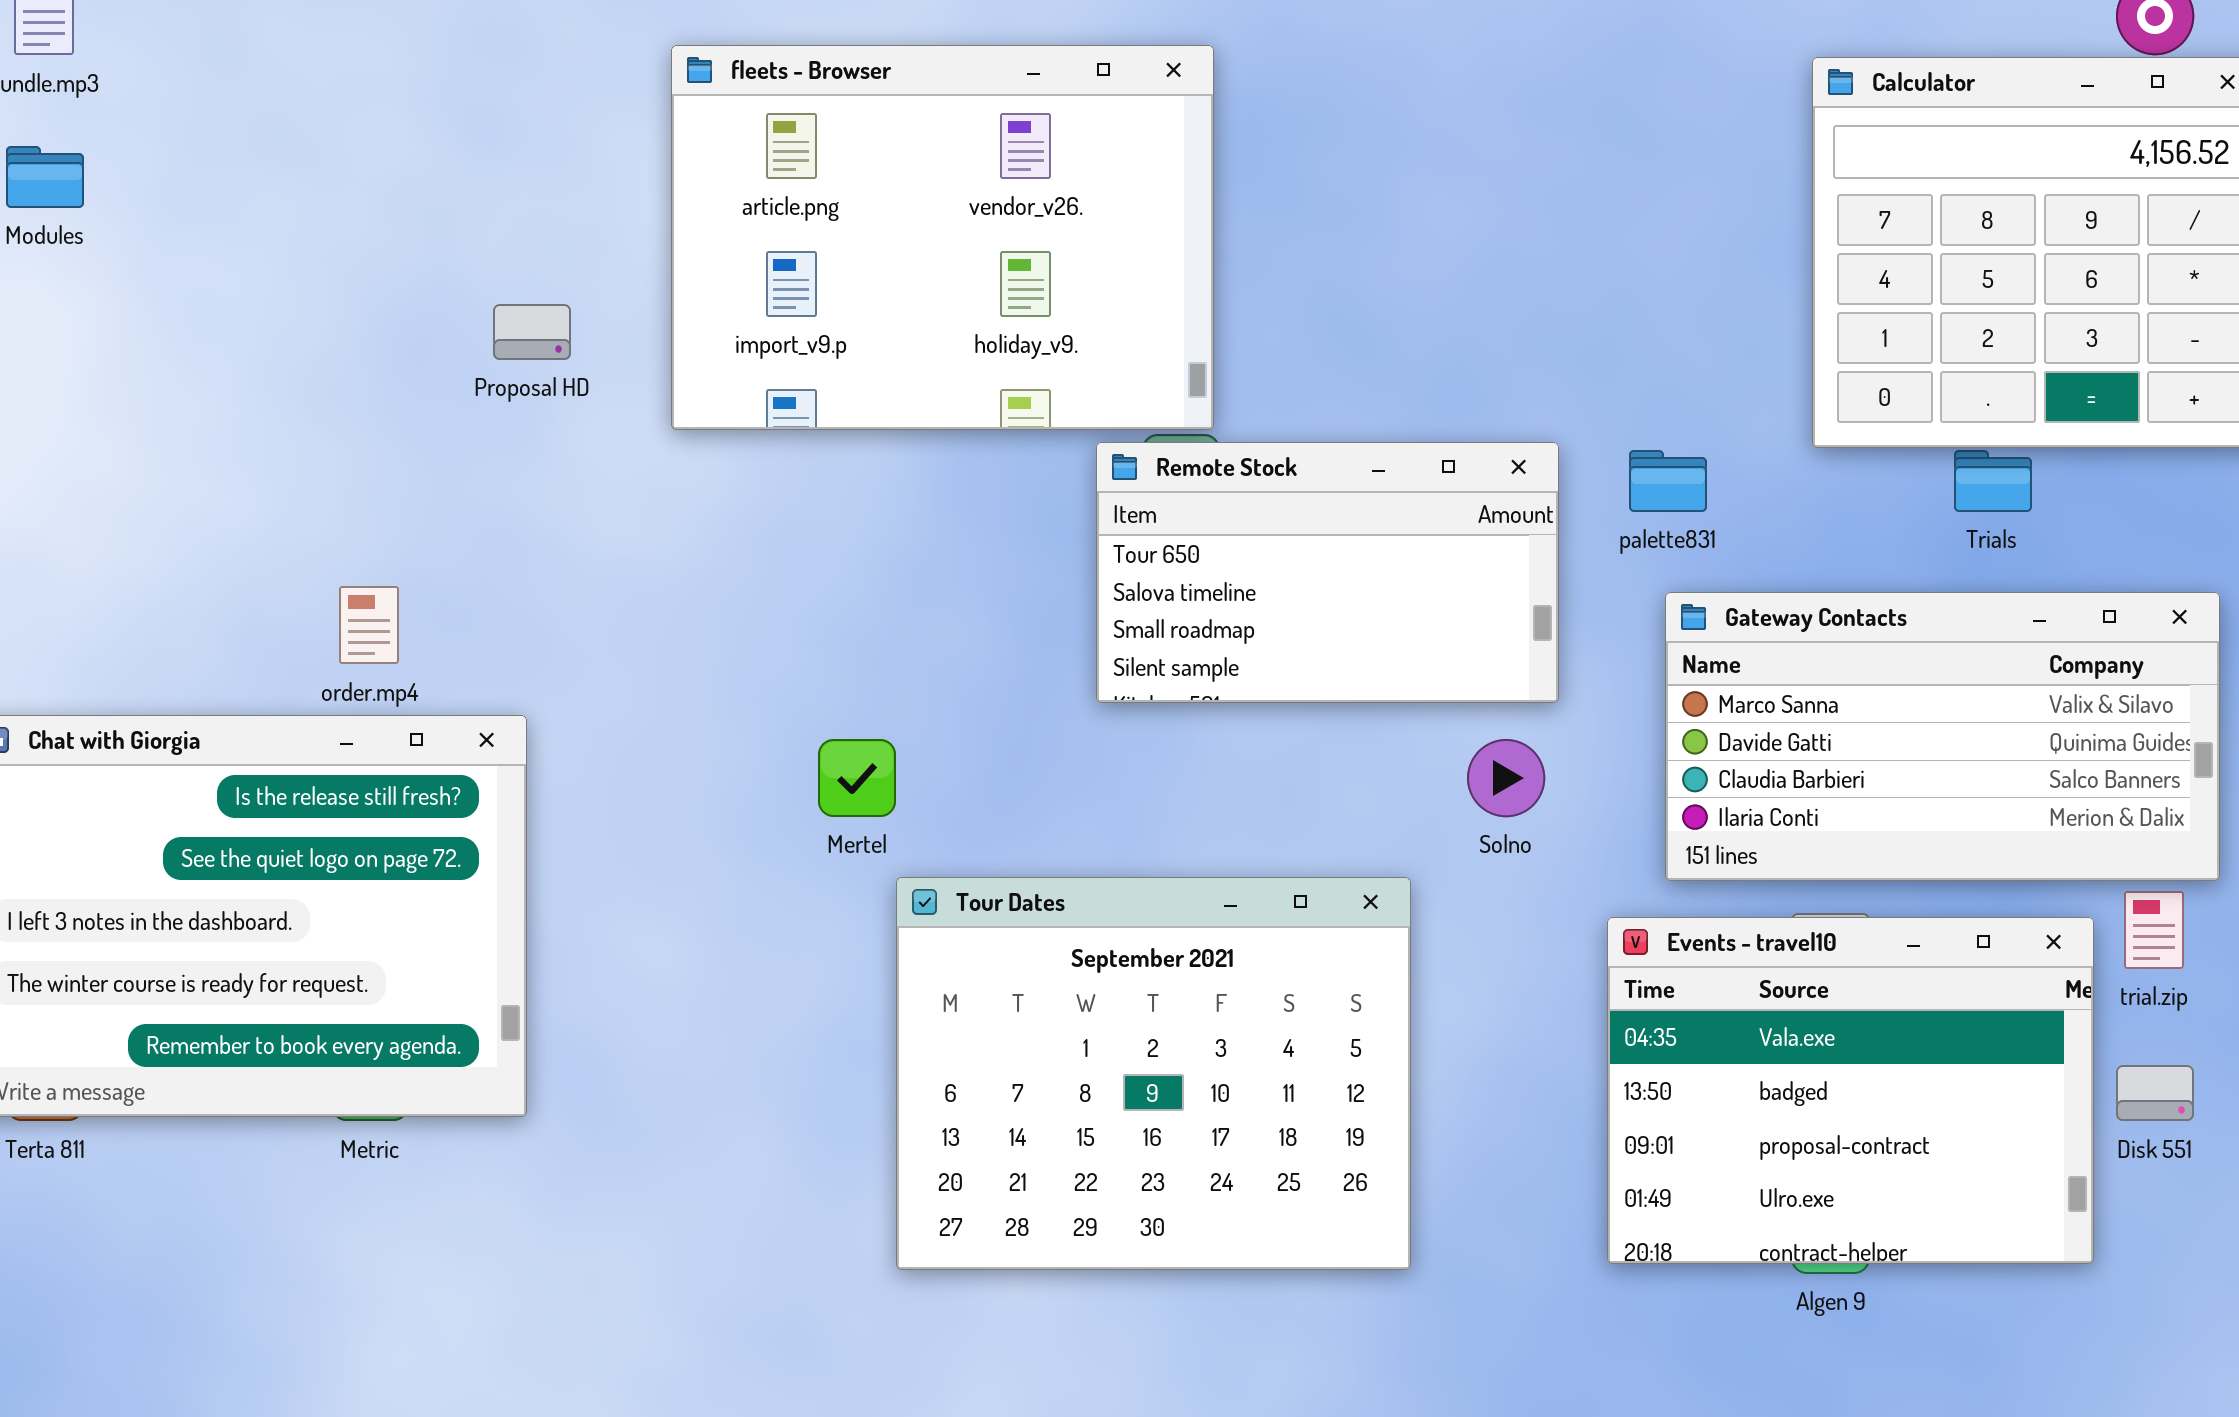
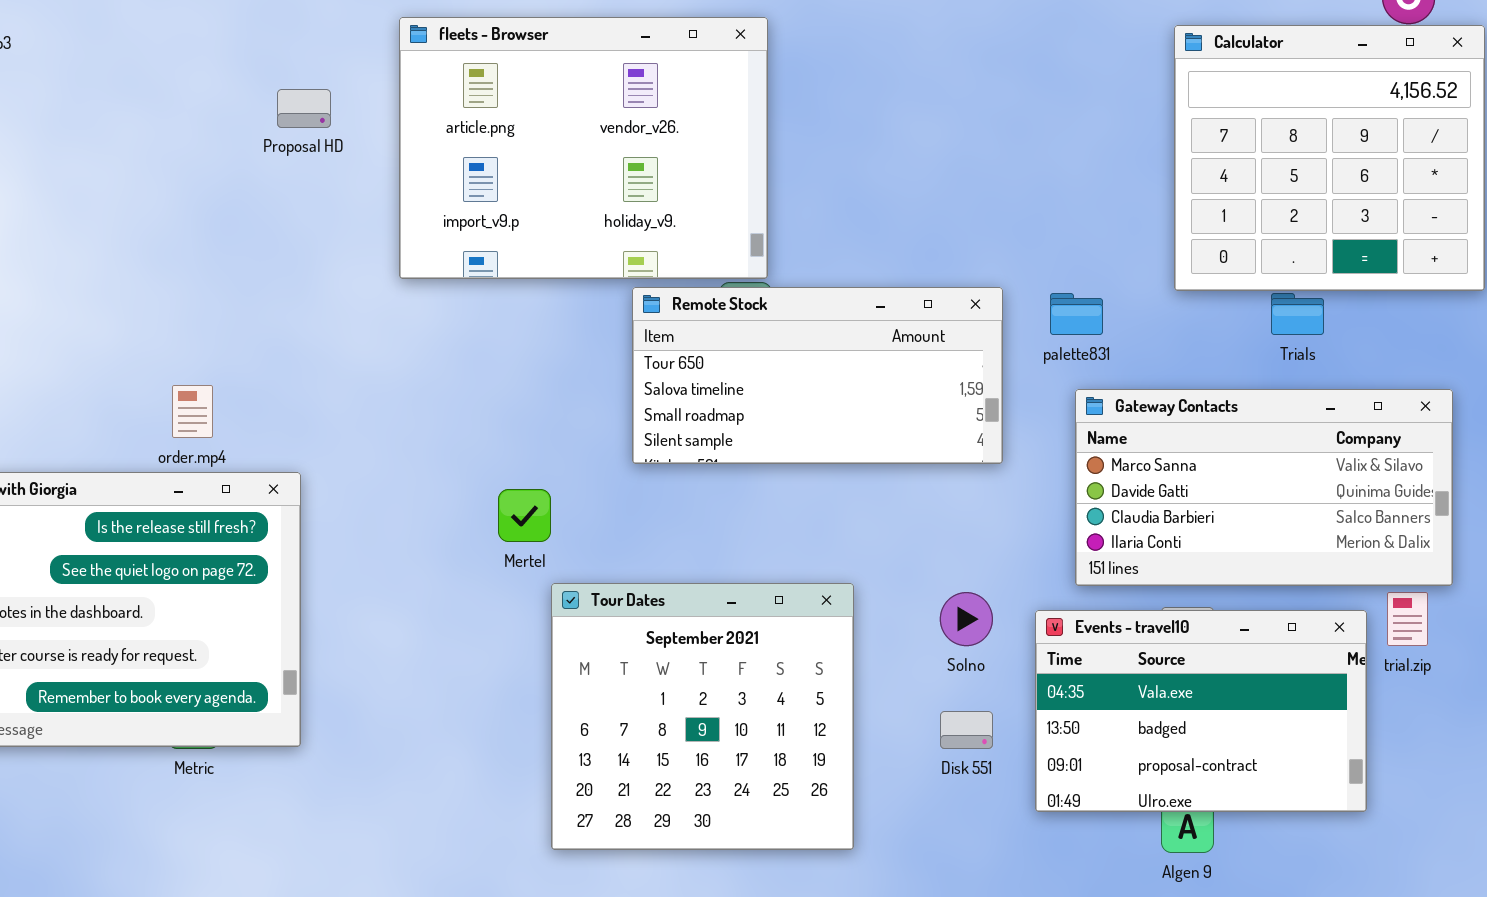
Proposal HD: [493,304,571,360] -> [277,89,331,128], moved
Remote Stock: [1096,442,1559,703] -> [632,287,1003,464], resized
Solno: [1467,739,1545,817] -> [940,592,993,646], moved
Tour Dates: [896,877,1411,1270] -> [551,583,854,850], resized
Events - travel10: [1607,917,2094,1264] -> [1035,610,1367,812], resized
Disk 551: [2116,1065,2194,1121] -> [940,711,993,749], moved

